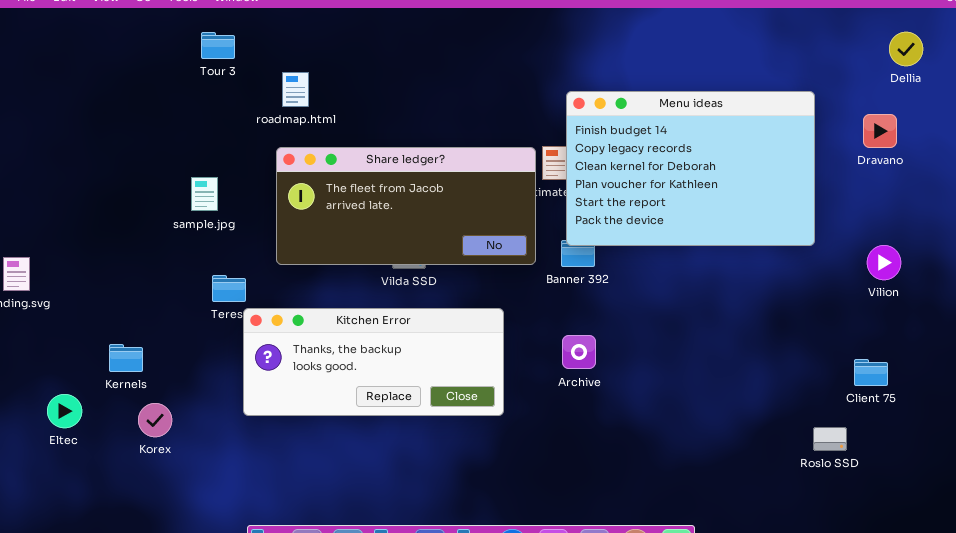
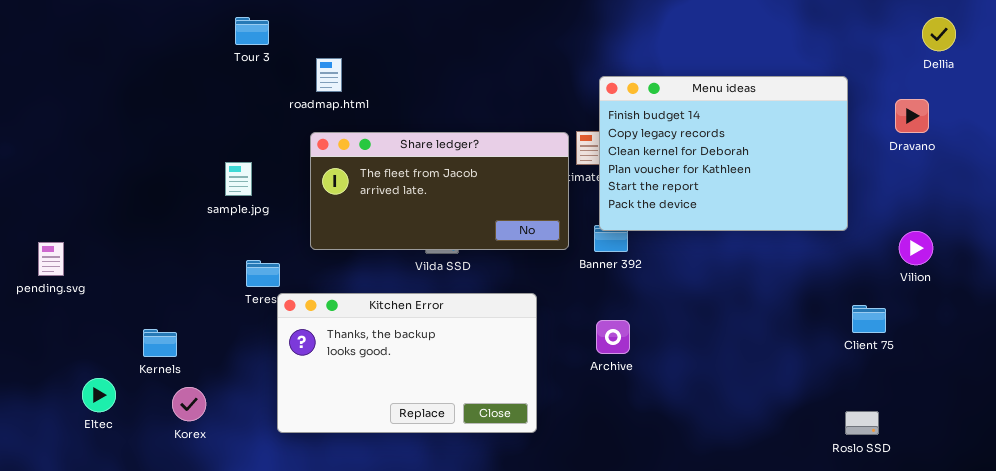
Kitchen Error: [243,308,504,416] -> [277,293,537,433], resized
Client 75: [854,359,888,386] -> [852,305,886,333], moved

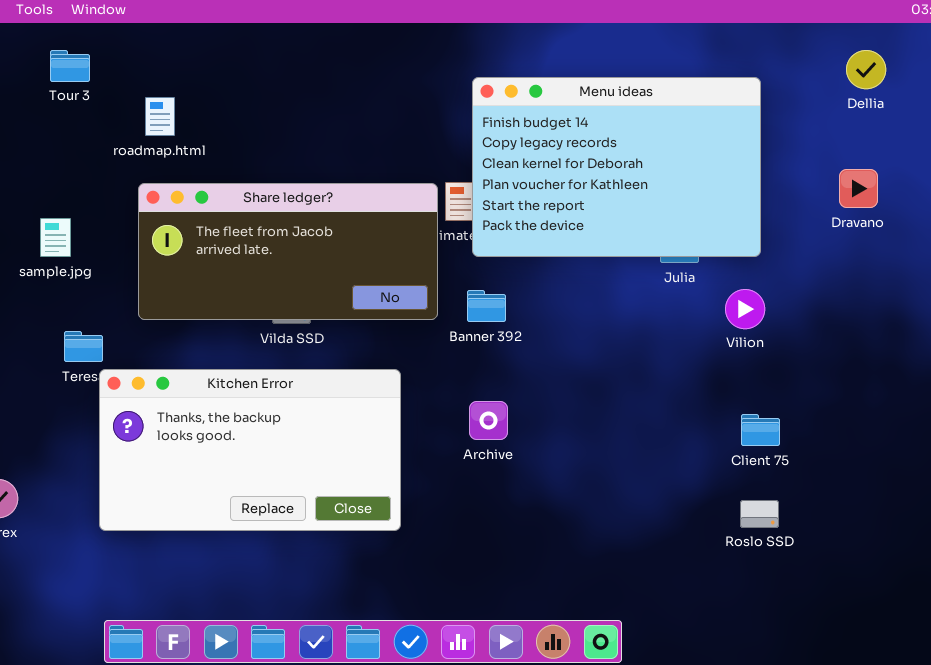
Menu ideas: [599,76,848,231] -> [472,77,761,257], moved
Dravano: [895,99,929,133] -> [839,169,878,208], moved
Vilion: [899,231,933,265] -> [725,289,765,329], moved
Client 75: [852,305,886,333] -> [741,414,780,446], moved
Roslo SSD: [845,411,879,435] -> [740,500,779,528], moved

